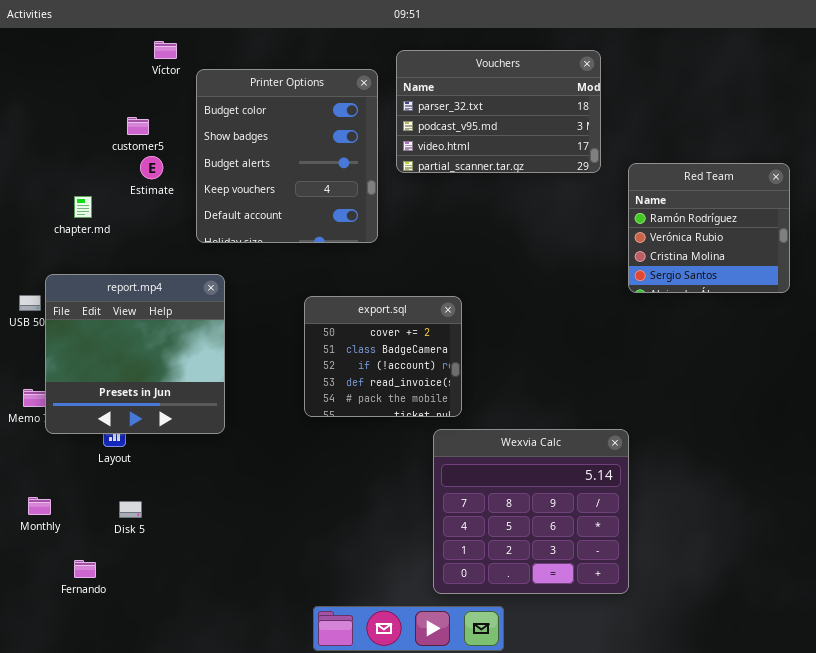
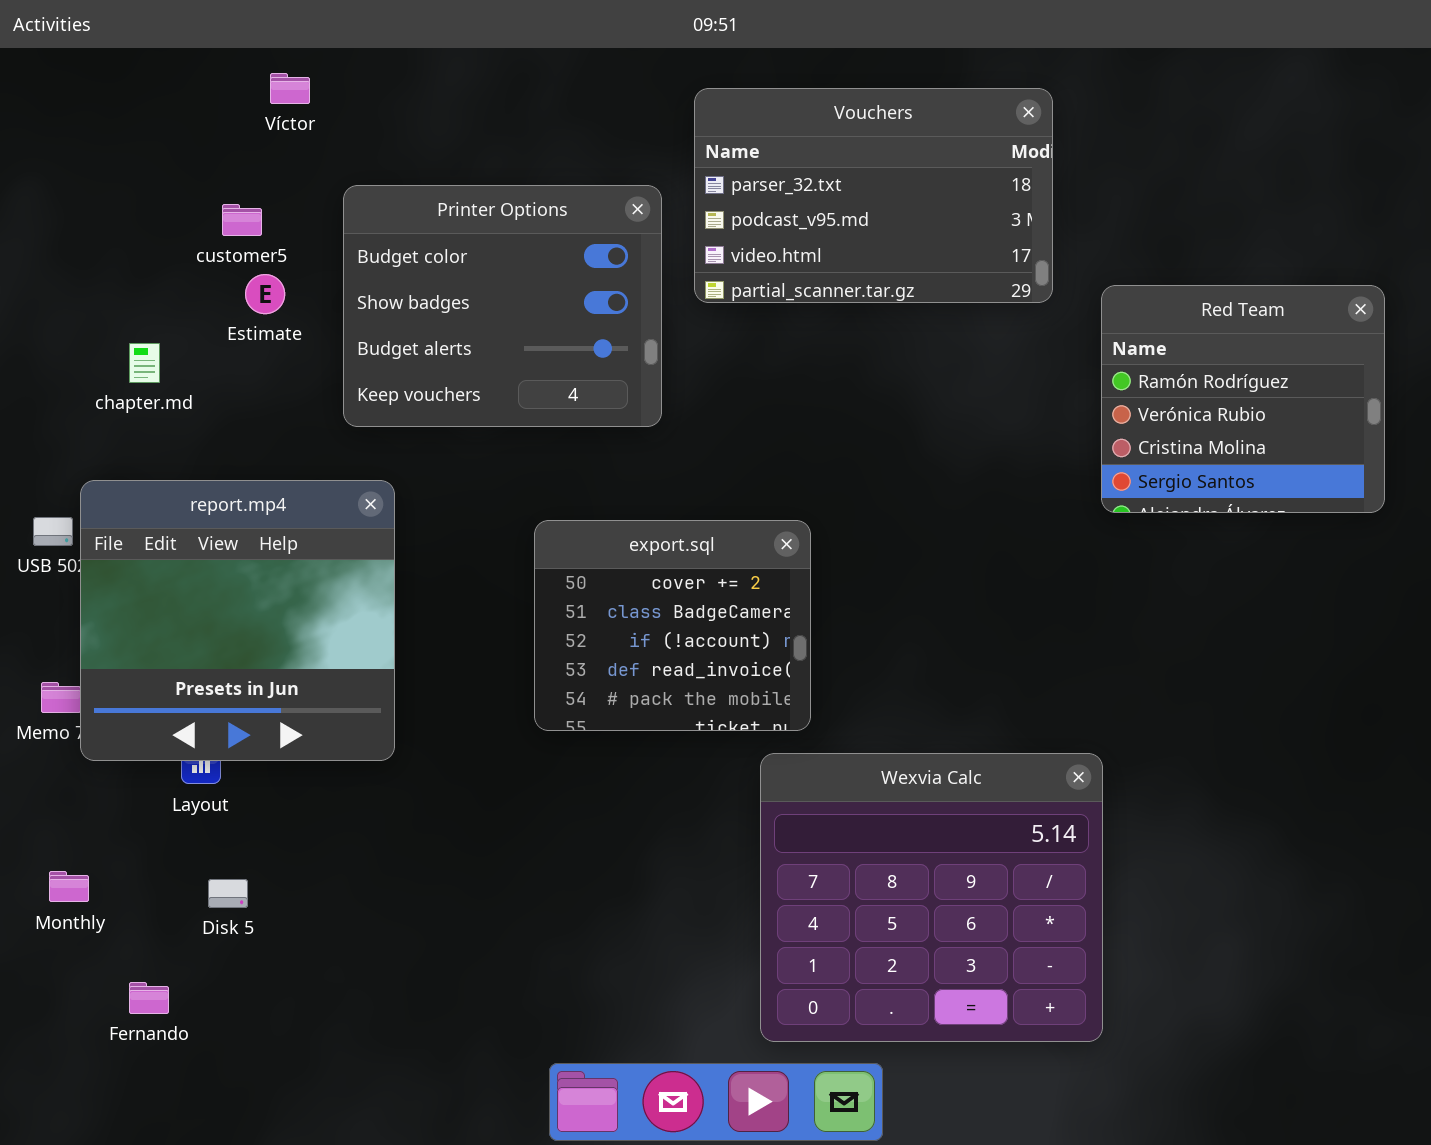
Printer Options: [196,69,378,243] -> [343,185,662,427], resized

